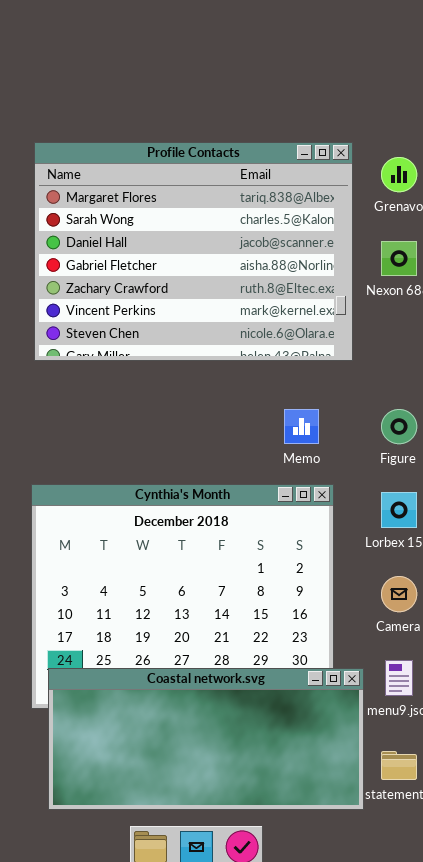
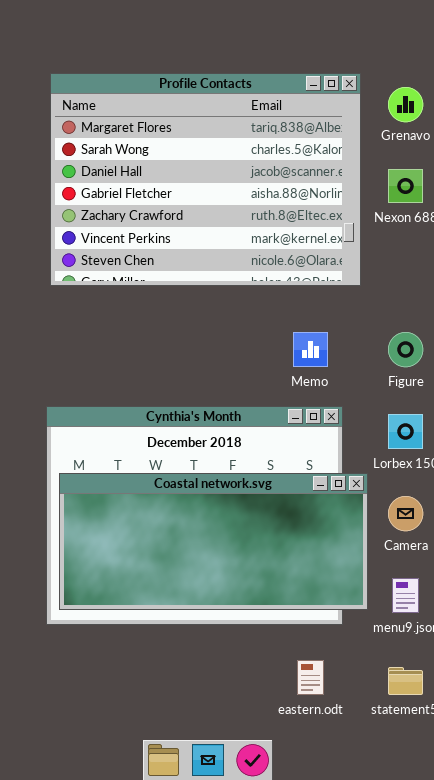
Coastal network.svg: [48,668,364,810] -> [59,473,368,610], moved

